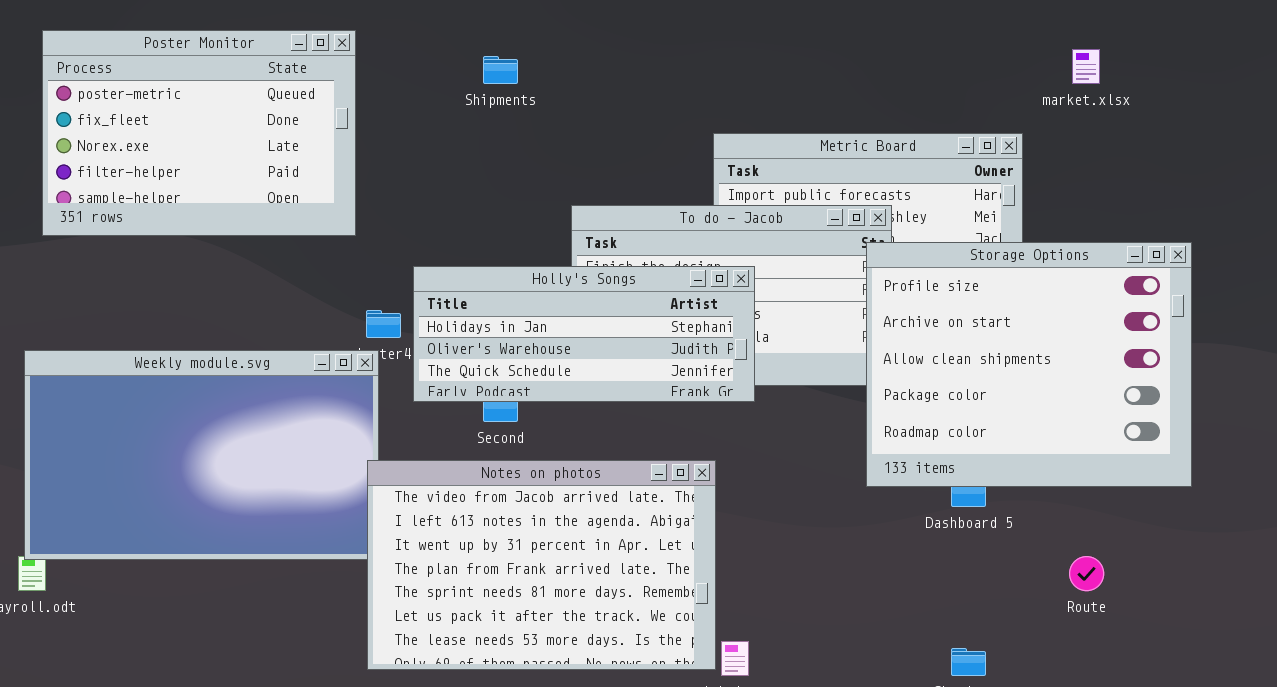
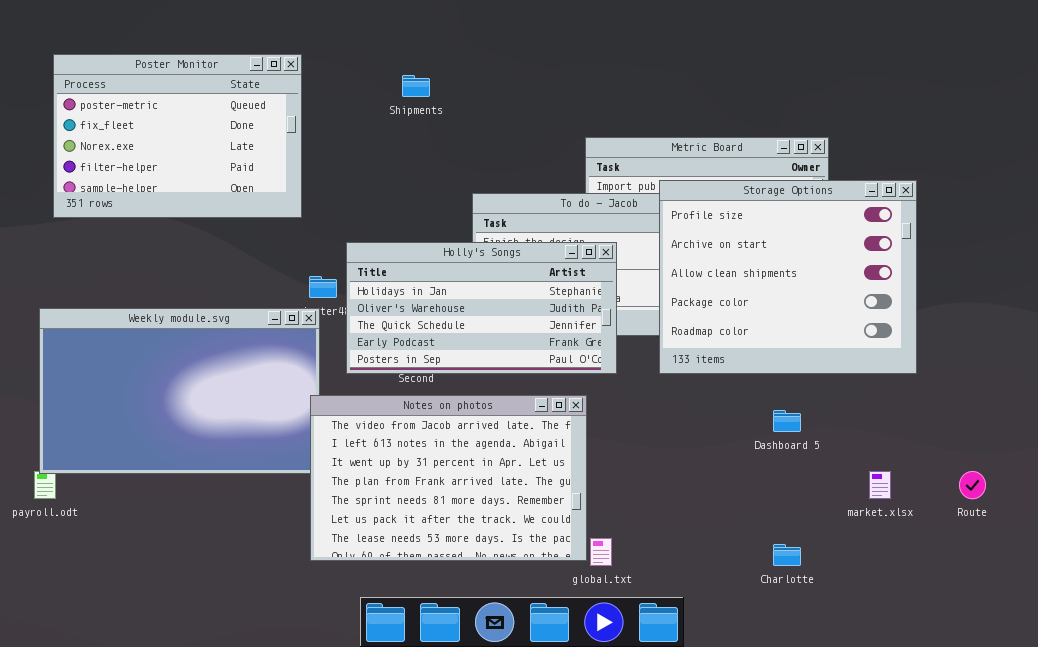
market.xlsx: [1072,49,1100,84] -> [869,471,891,499], moved
Storage Options: [866,242,1192,487] -> [659,180,917,374], moved
Holly's Songs: [413,266,755,402] -> [346,242,617,374], resized
Route: [1069,556,1104,591] -> [959,471,986,499], moved

